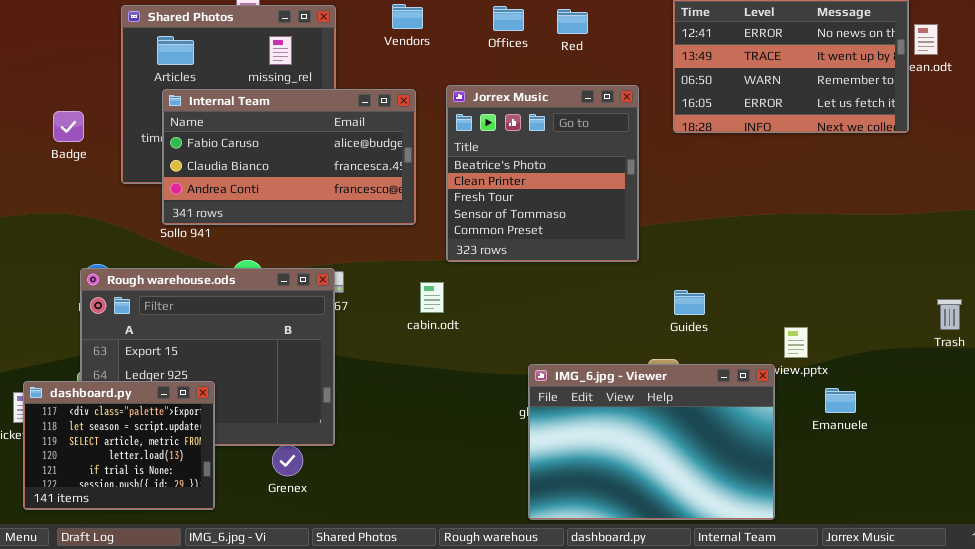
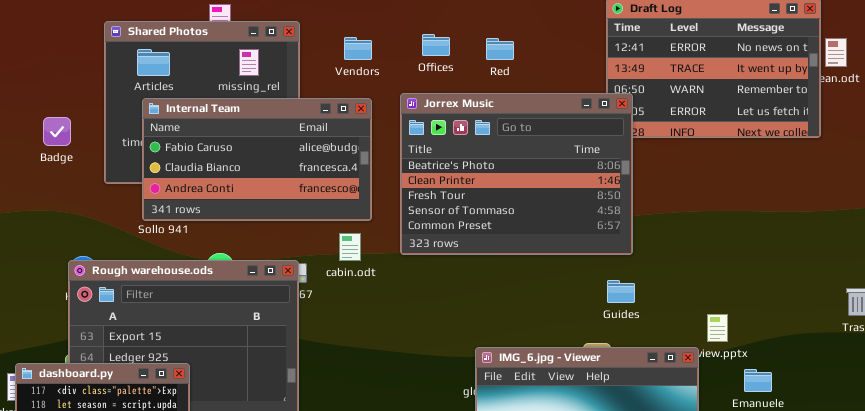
Vendors: [392,4,423,29] -> [344,37,372,60], moved
Offices: [493,6,524,31] -> [422,34,450,56], moved
Red: [557,9,588,34] -> [486,38,514,60], moved
Jorrex Music: [446,85,639,262] -> [400,93,633,255], resized
cabin.odt: [420,282,444,313] -> [339,233,361,261], moved

